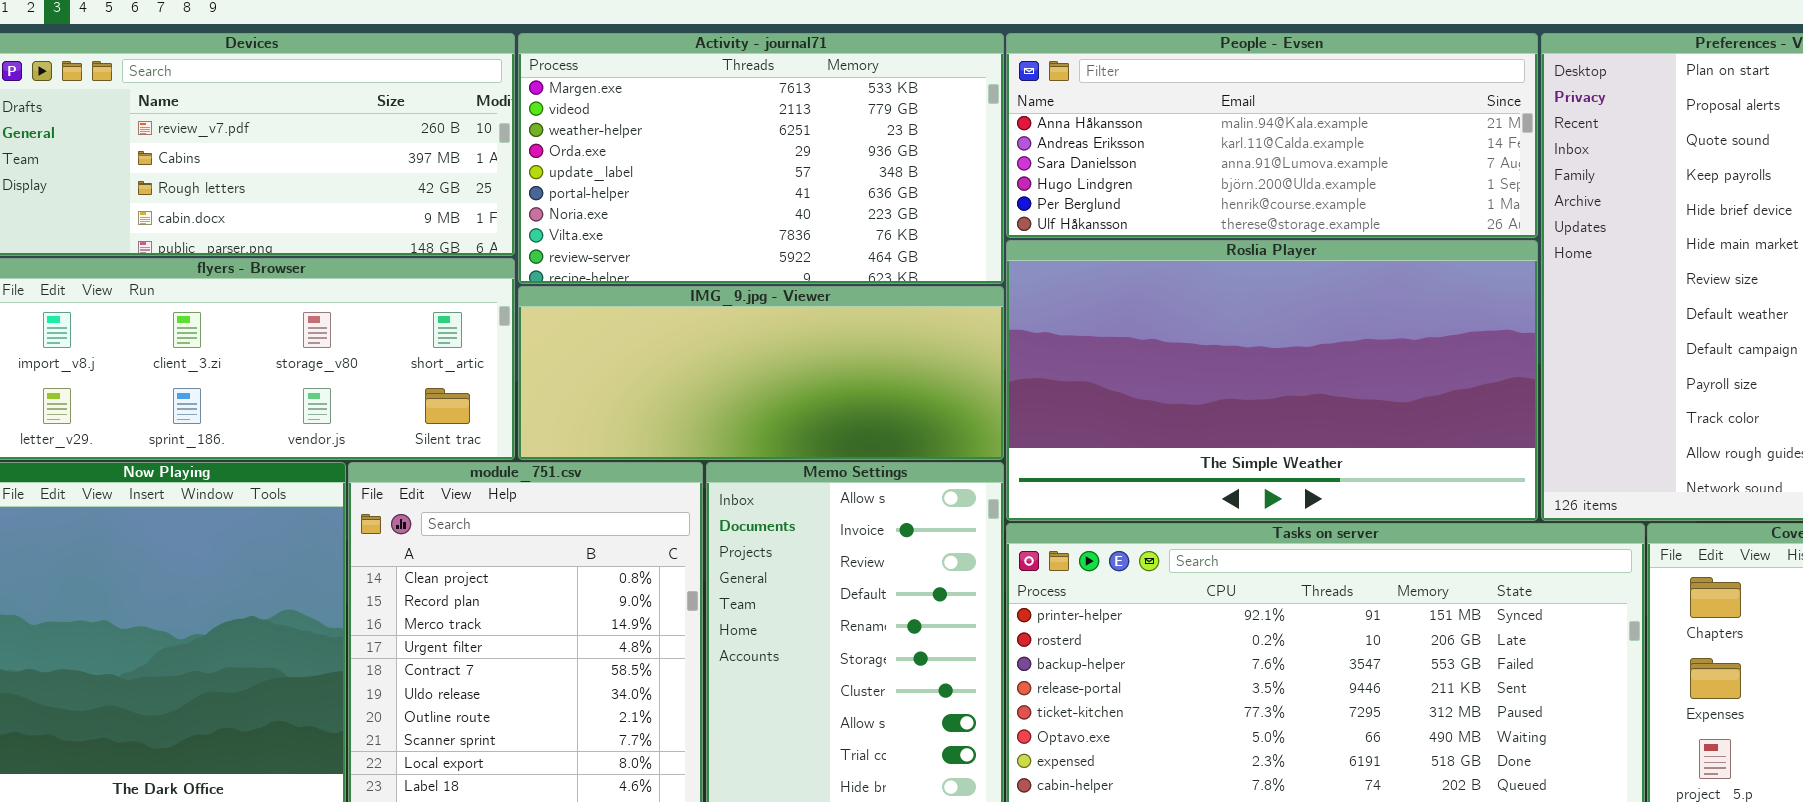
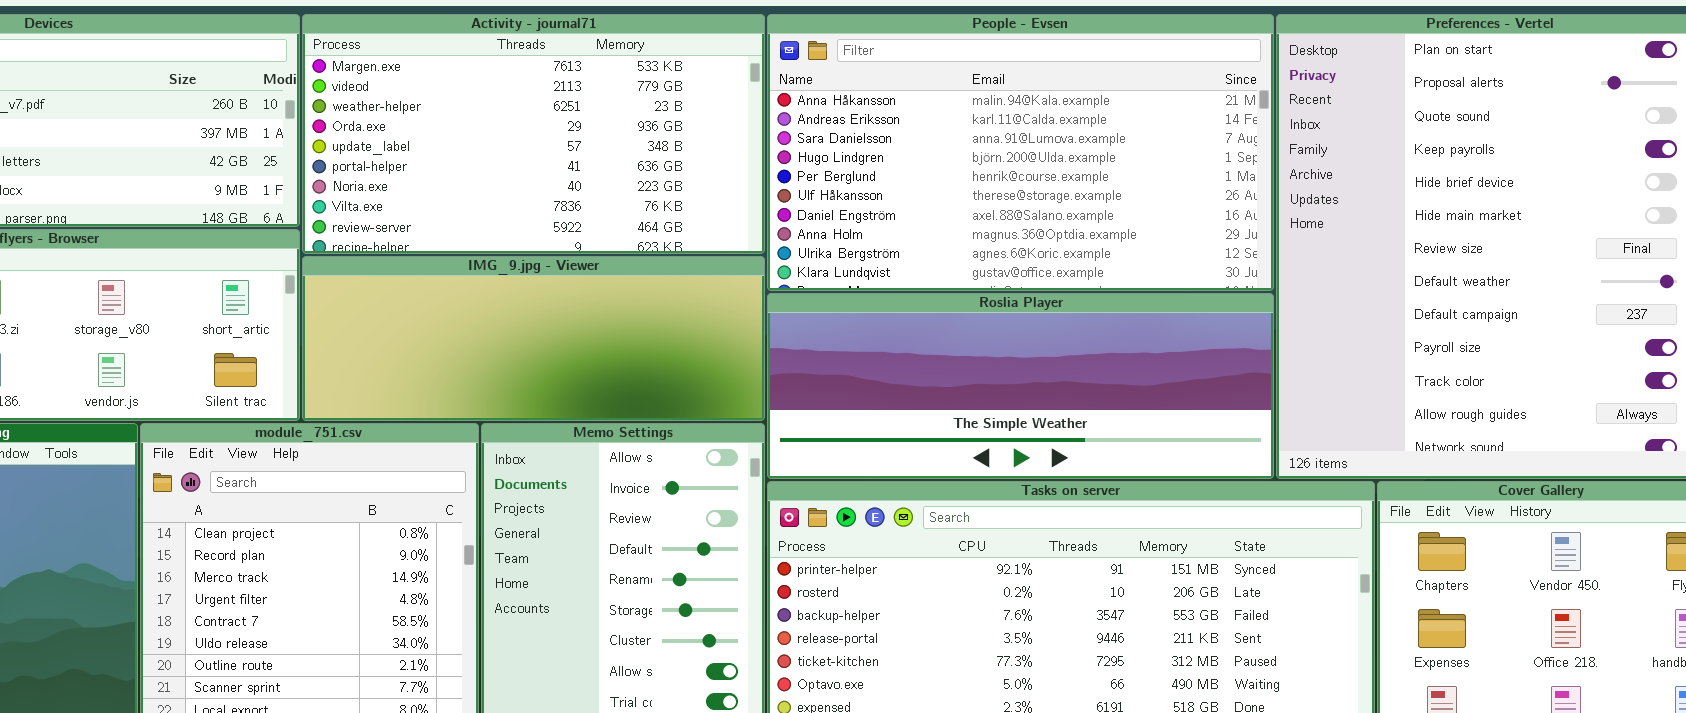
People - Evsen: [1006,33,1538,238] -> [767,14,1274,291], resized
Roslia Player: [1006,240,1538,521] -> [767,293,1274,479], resized

